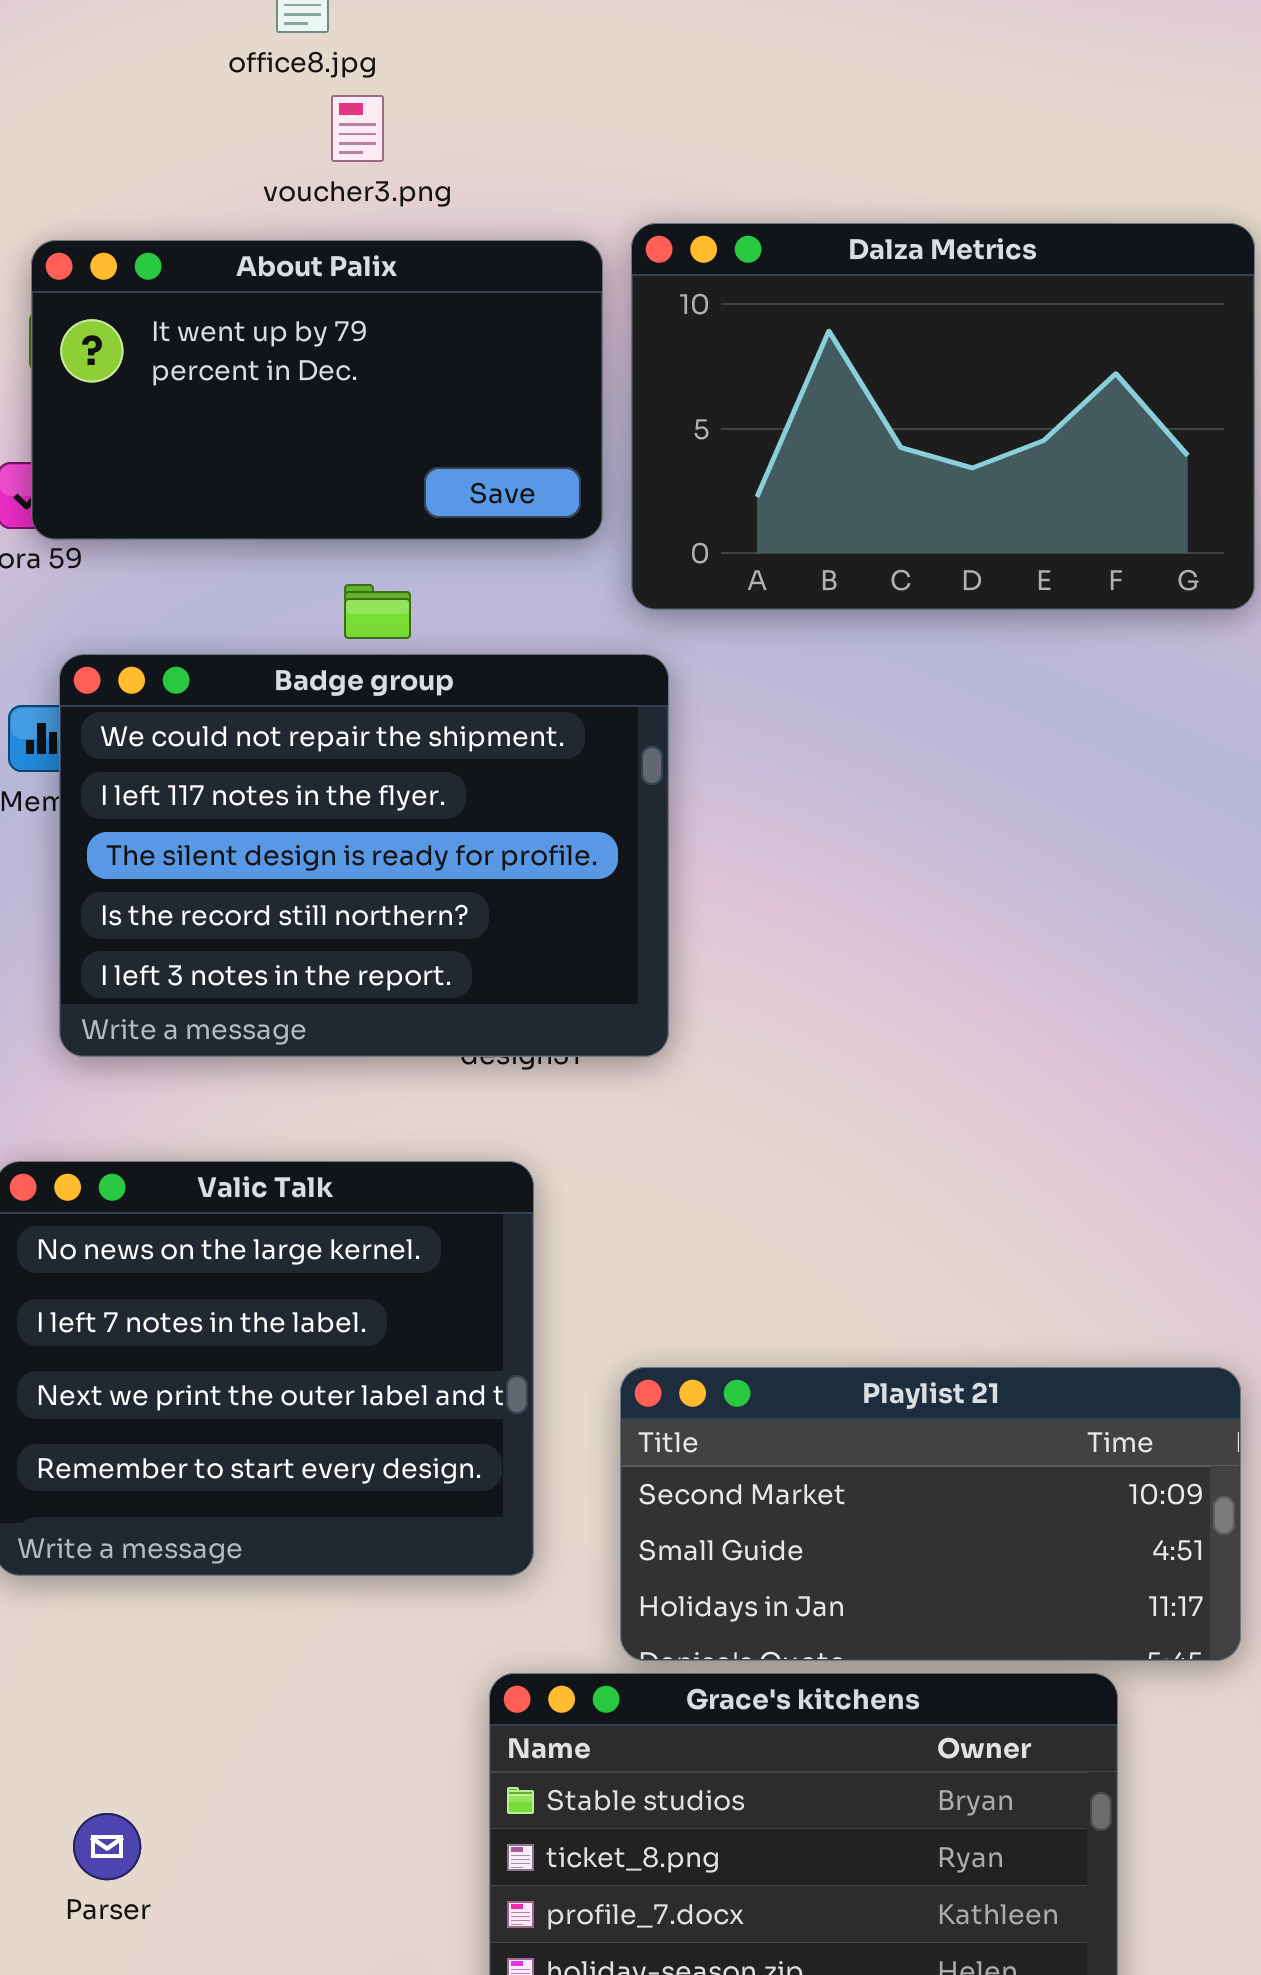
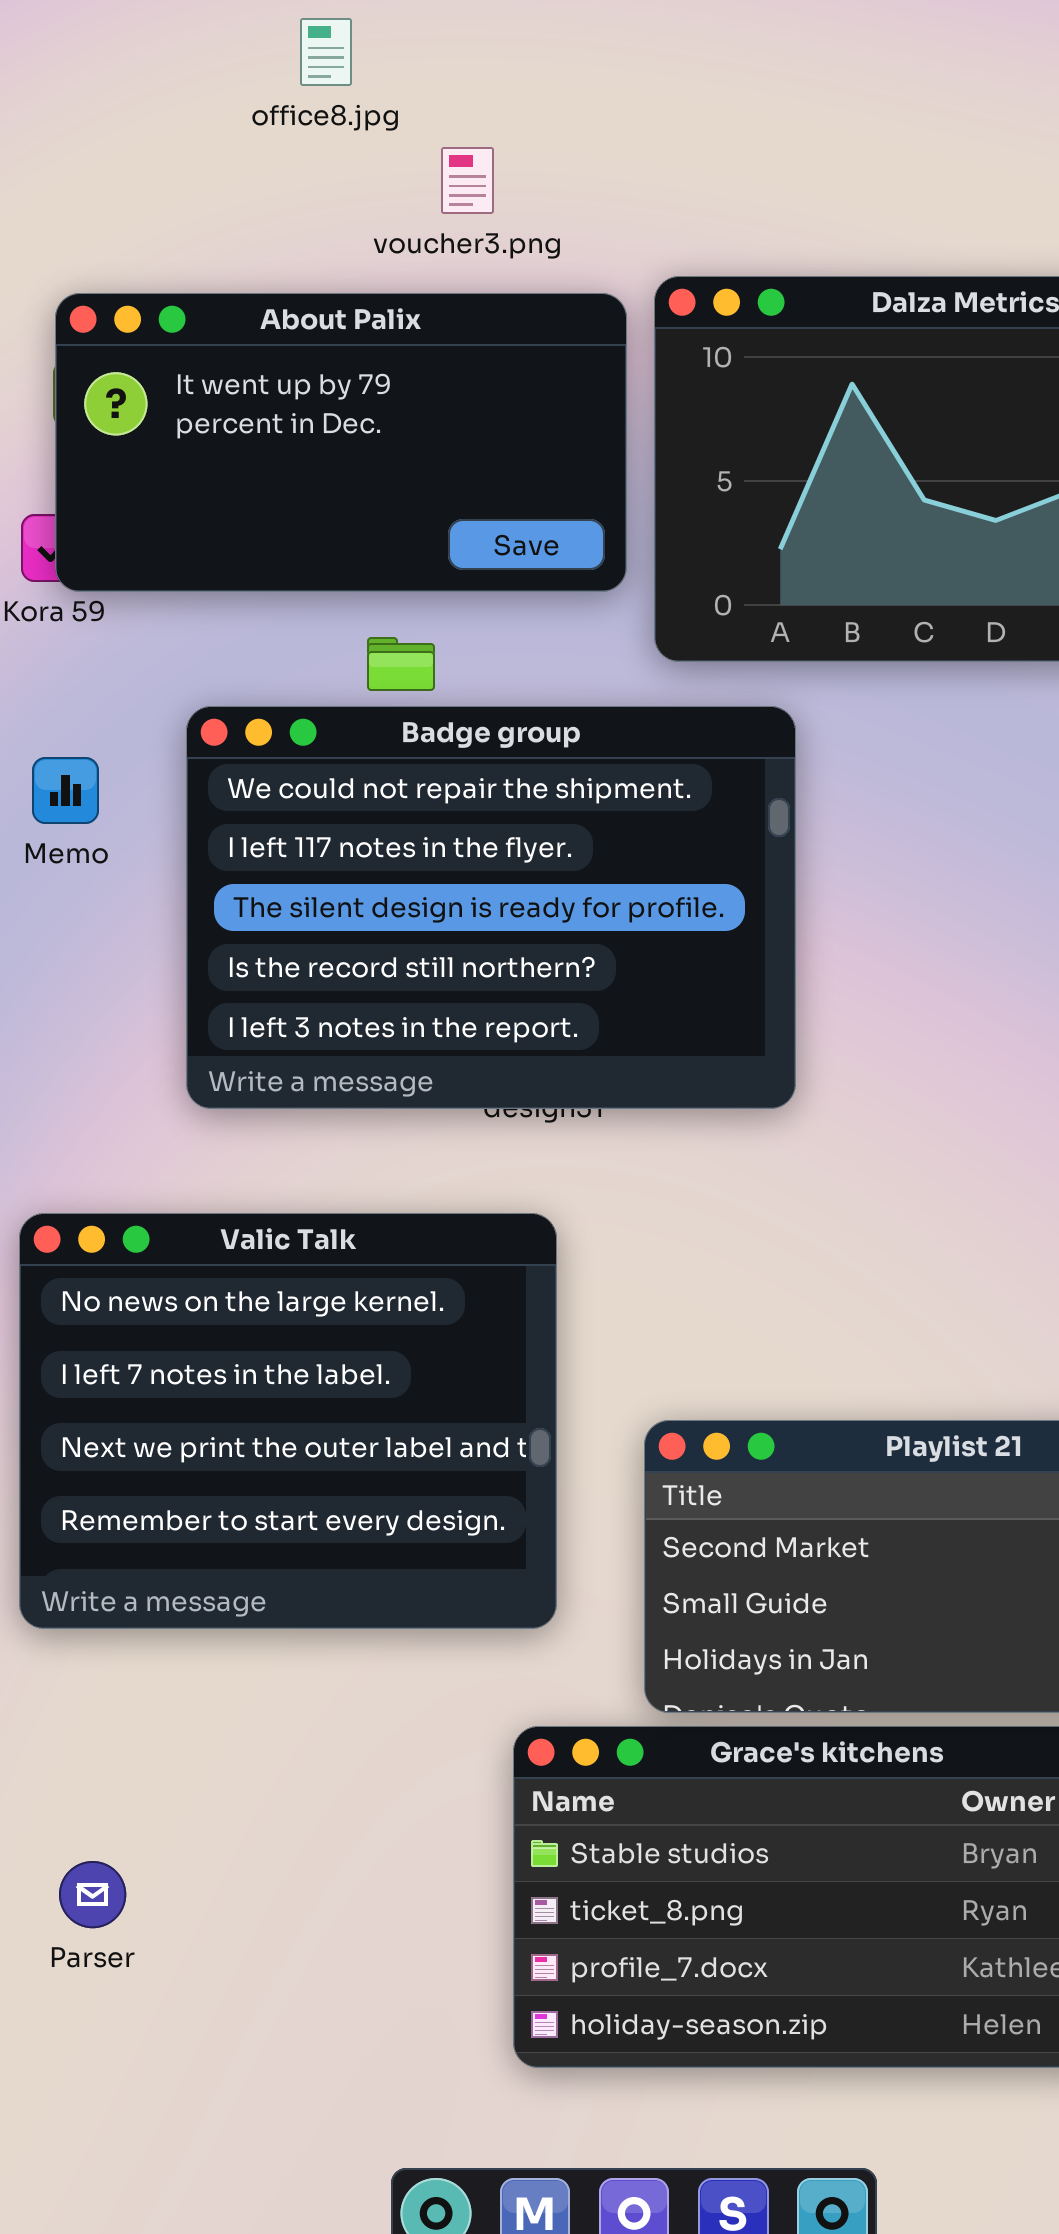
voucher3.png: [331,95,384,162] -> [441,147,494,214], moved
Badge group: [59,654,669,1057] -> [186,706,796,1109], moved
Parser: [73,1813,141,1880] -> [59,1861,126,1928], moved

